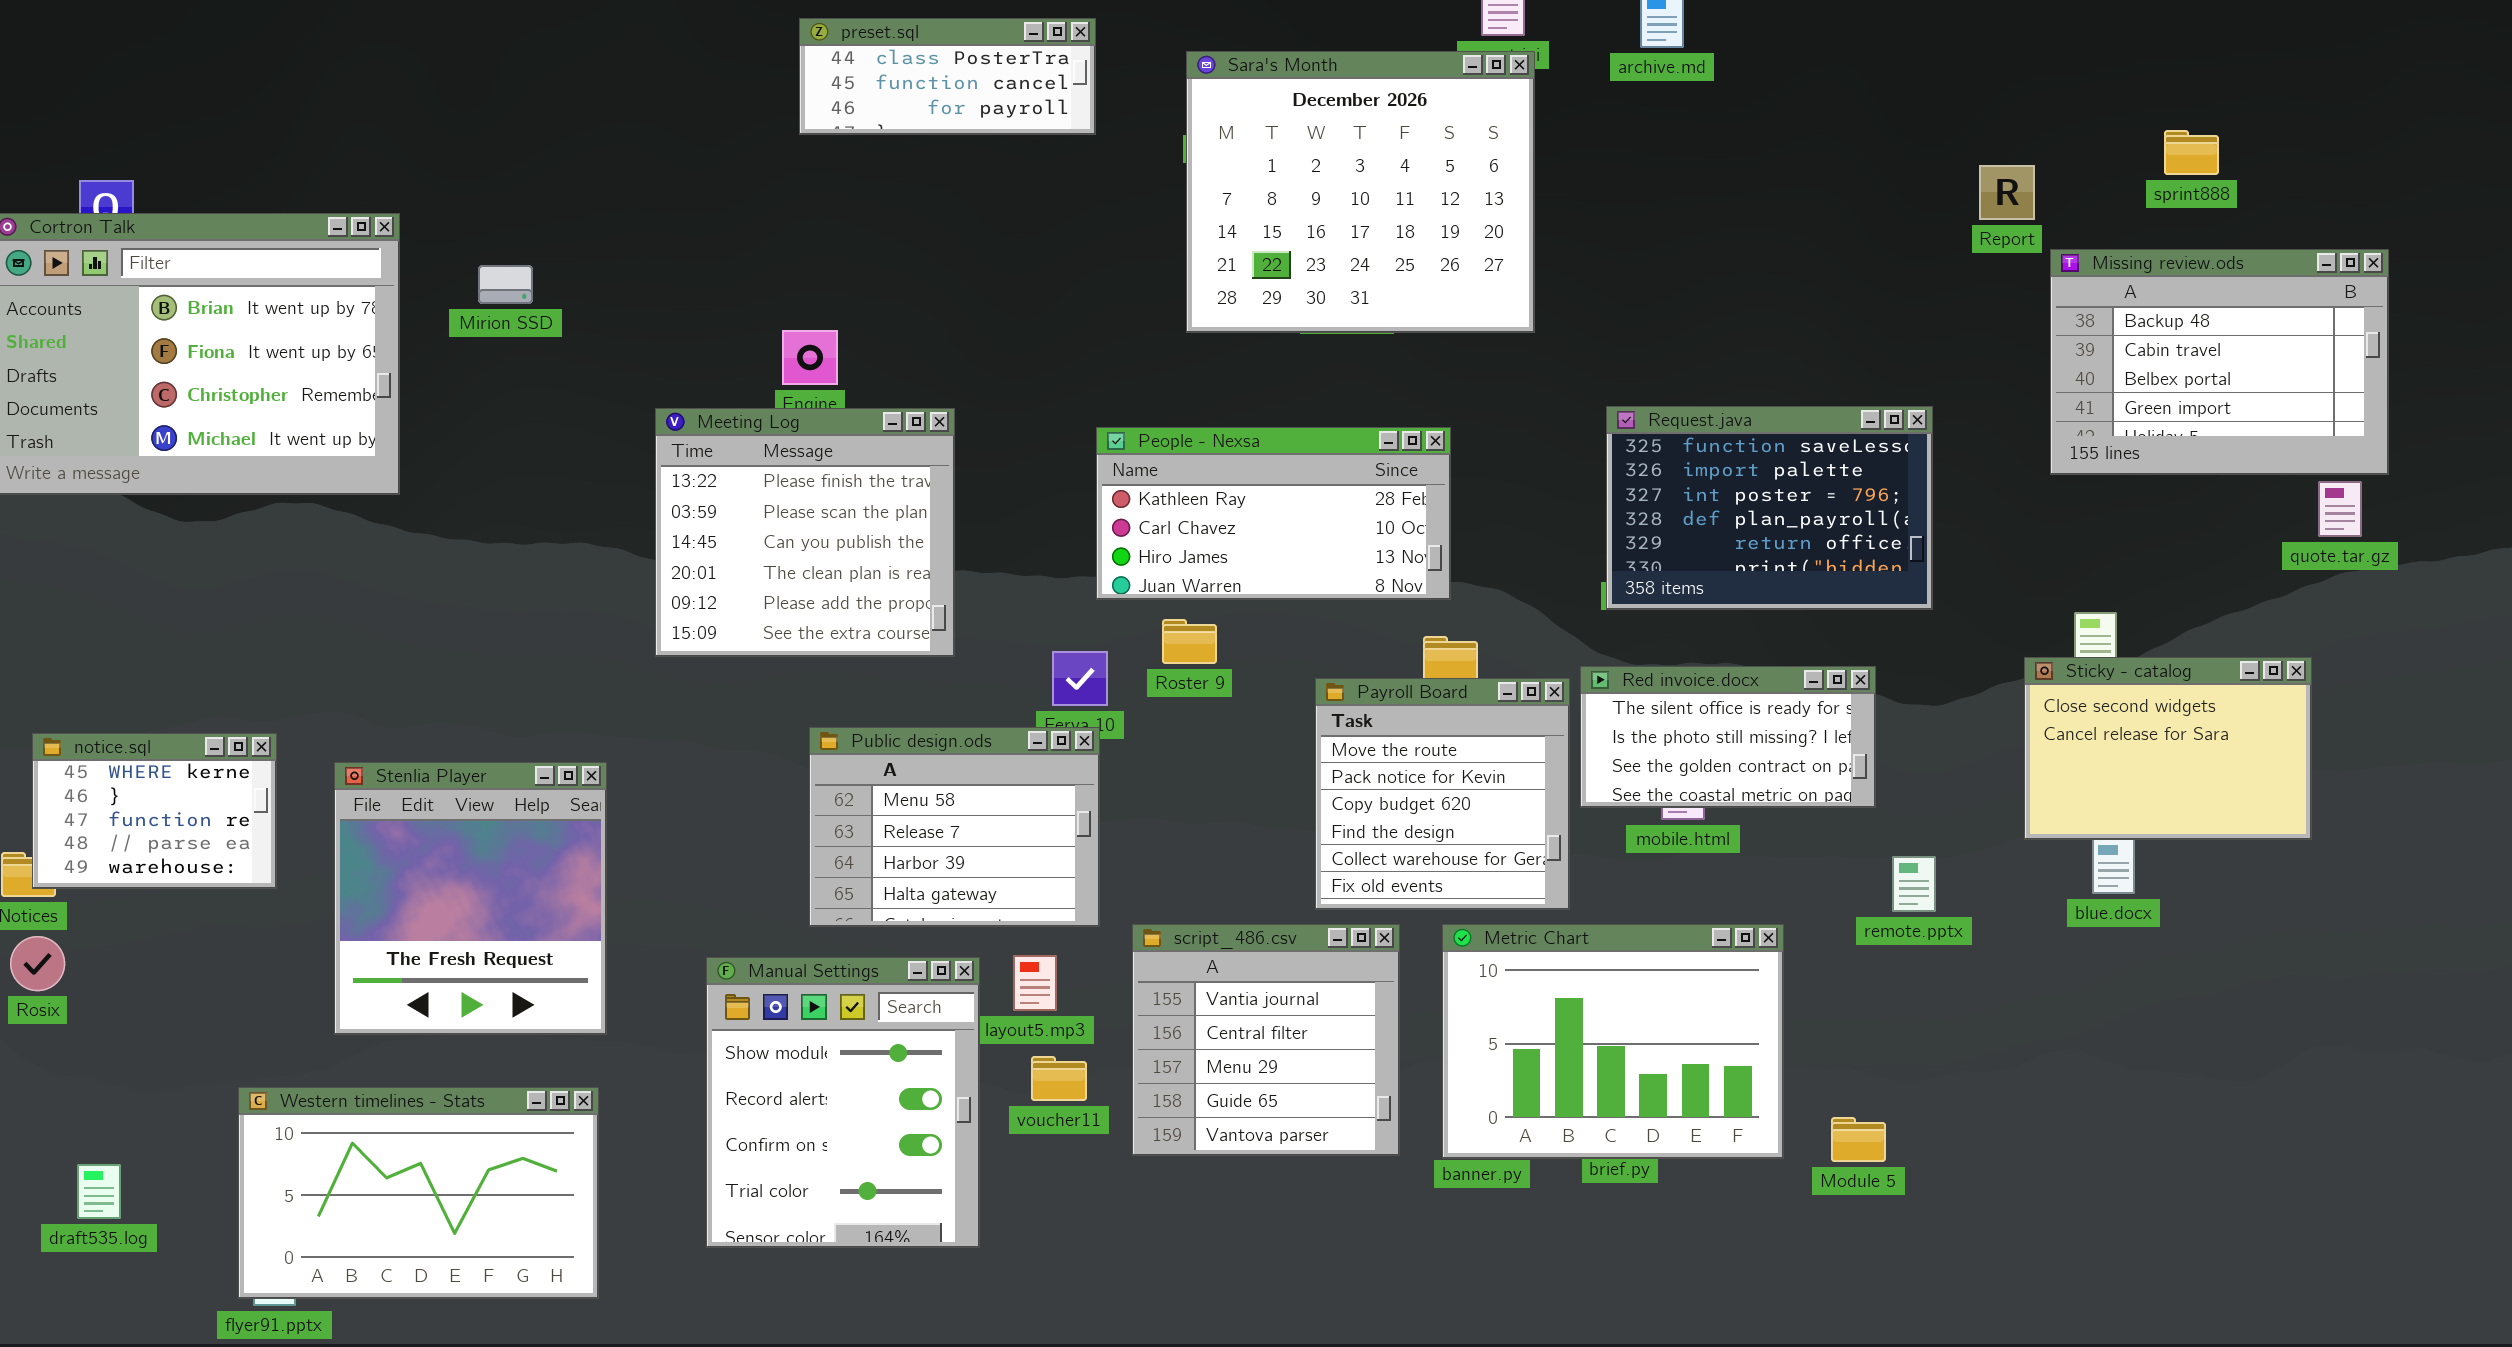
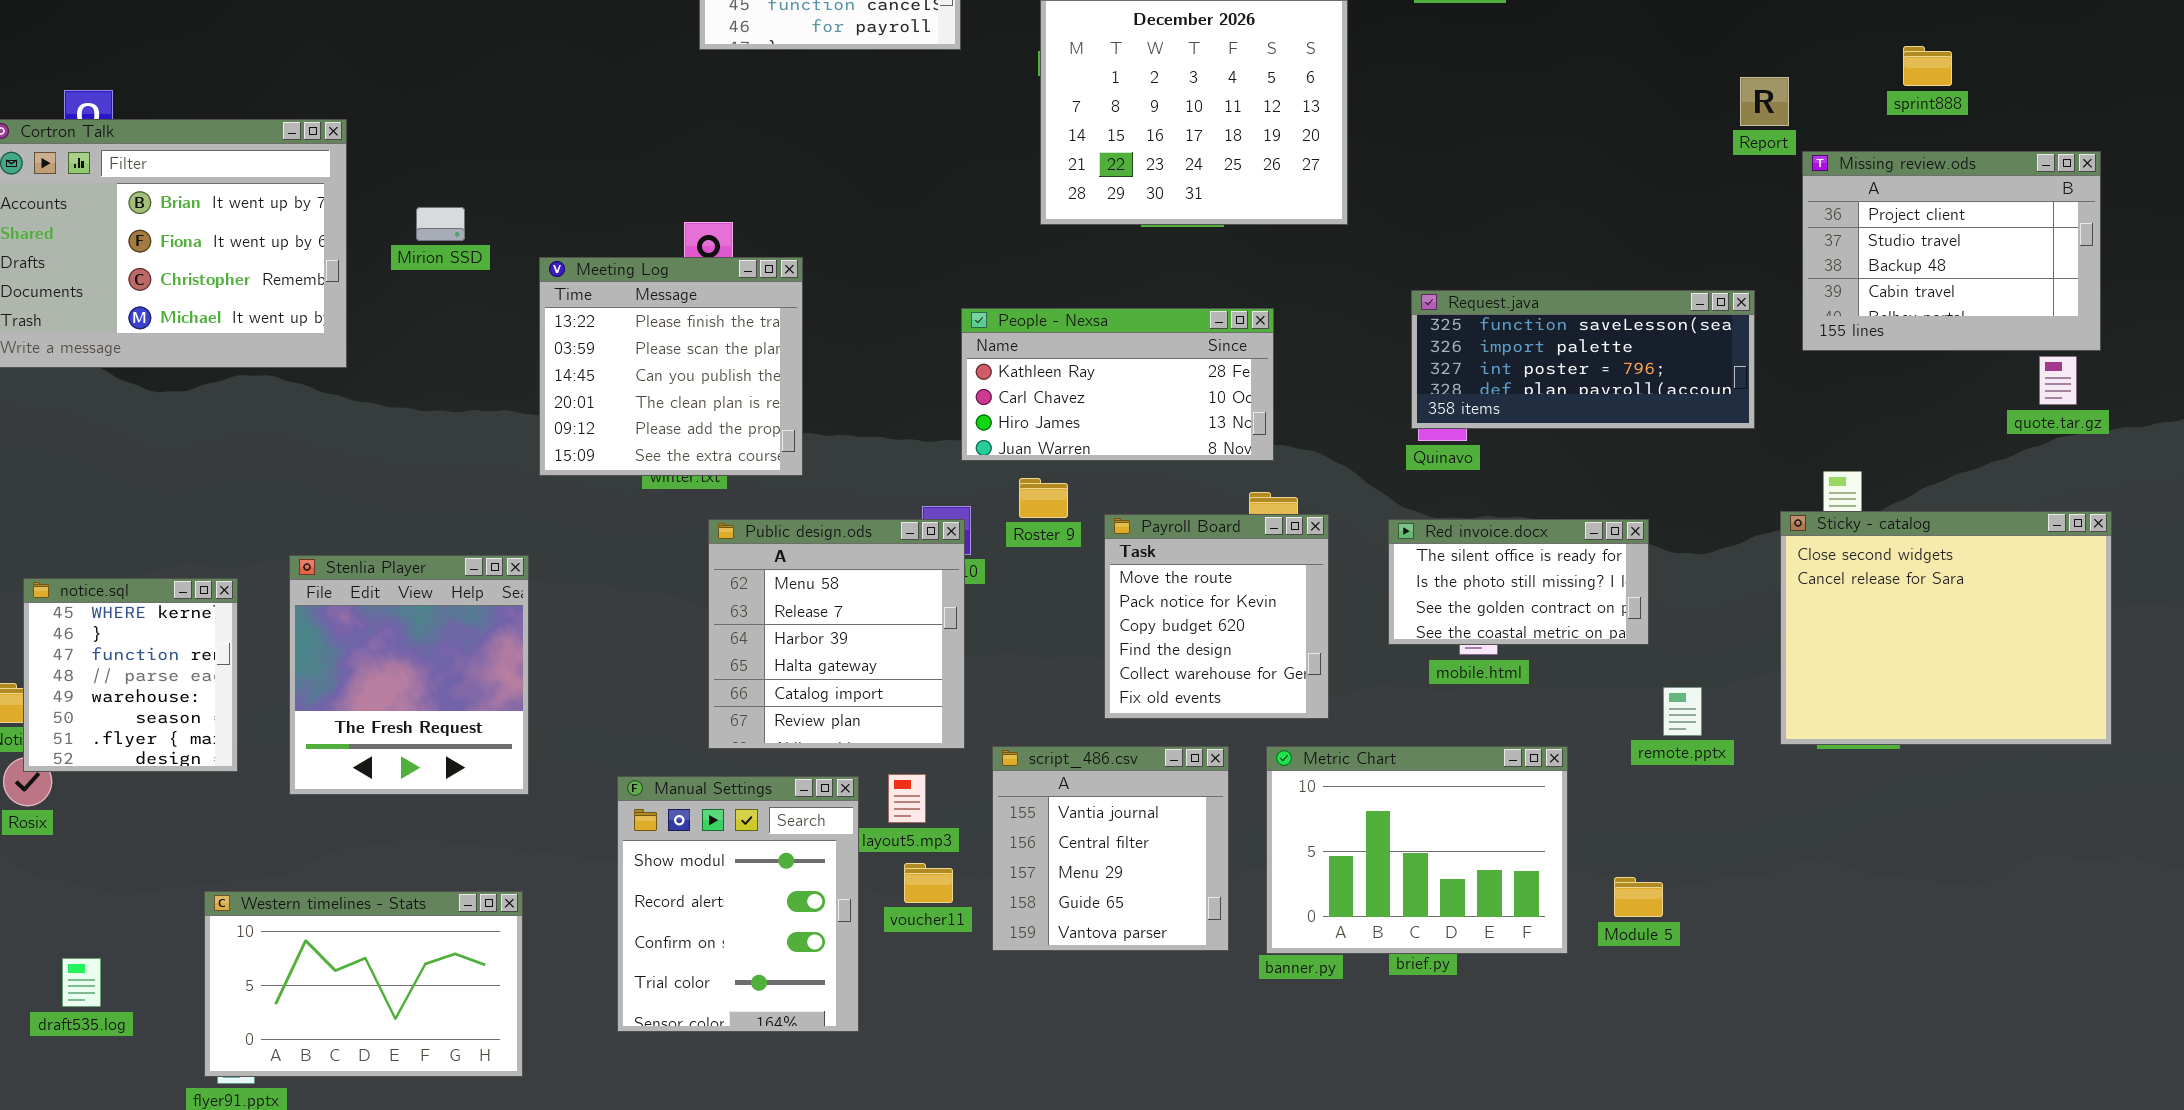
Missing review.ods: [2050,249,2389,475] -> [1802,151,2101,351], scrolled up 2 rows
Mirion SSD: [478,265,533,304] -> [416,207,465,241], moved
Request.java: [1606,406,1933,610] -> [1411,290,1755,429], resized
Meeting Log: [655,408,955,657] -> [539,257,803,476], moved
Sticky - catalog: [2024,657,2312,840] -> [1780,511,2112,745], resized
Payroll Board: [1315,678,1570,910] -> [1104,514,1329,719], moved
Public design.ods: [809,727,1100,927] -> [708,519,965,749], resized
notice.sql: [32,733,277,889] -> [23,578,238,772], resized
Stenlia Player: [334,762,607,1035] -> [289,555,529,795], moved
Module 5: [1831,1117,1886,1162] -> [1614,877,1663,917], moved

